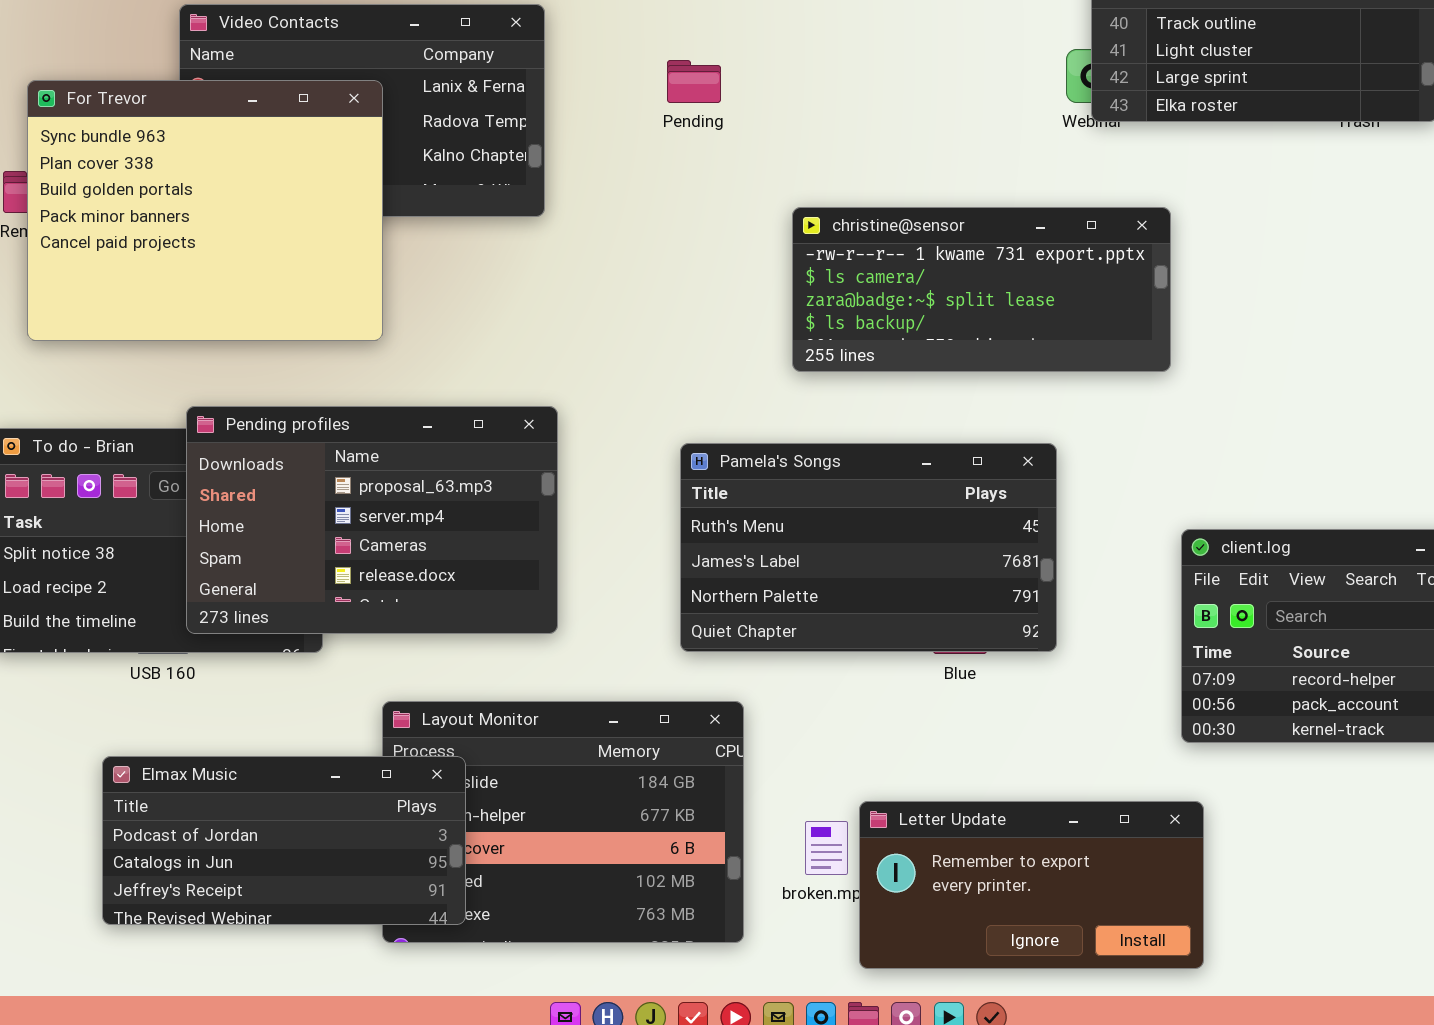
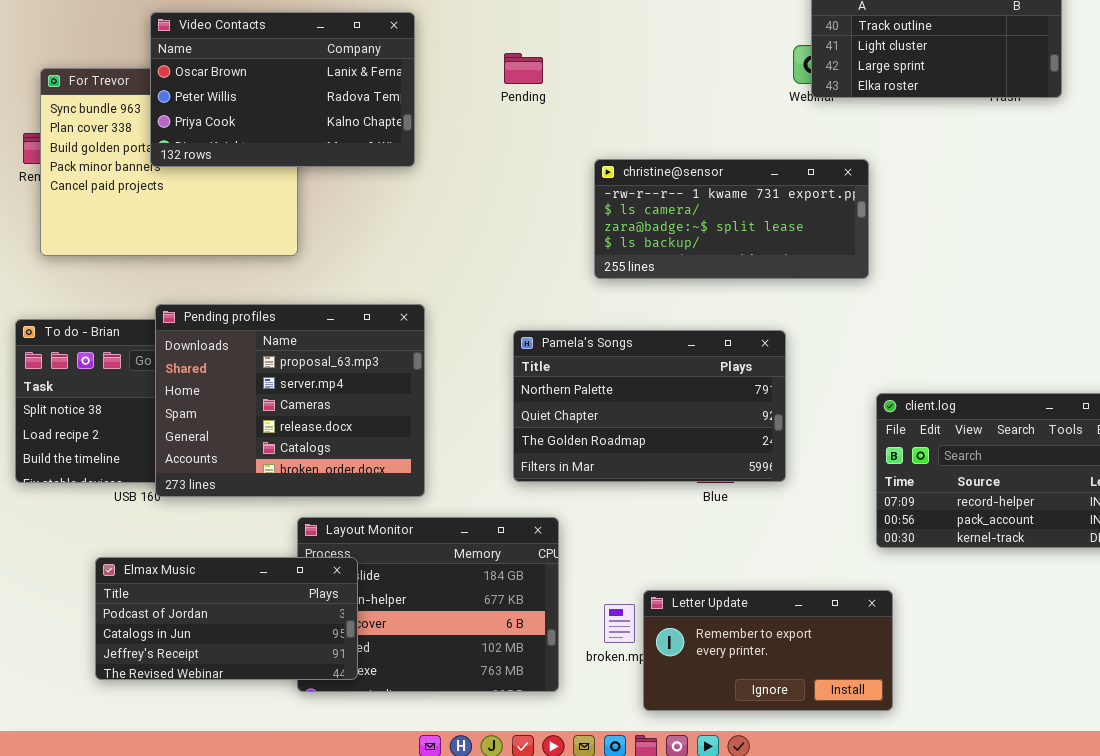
Video Contacts: [179,4,545,217] -> [150,12,415,167], raised
Pending profiles: [186,406,558,634] -> [155,304,425,497], resized
Pamela's Songs: [680,443,1057,652] -> [513,330,786,482], scrolled down 2 rows

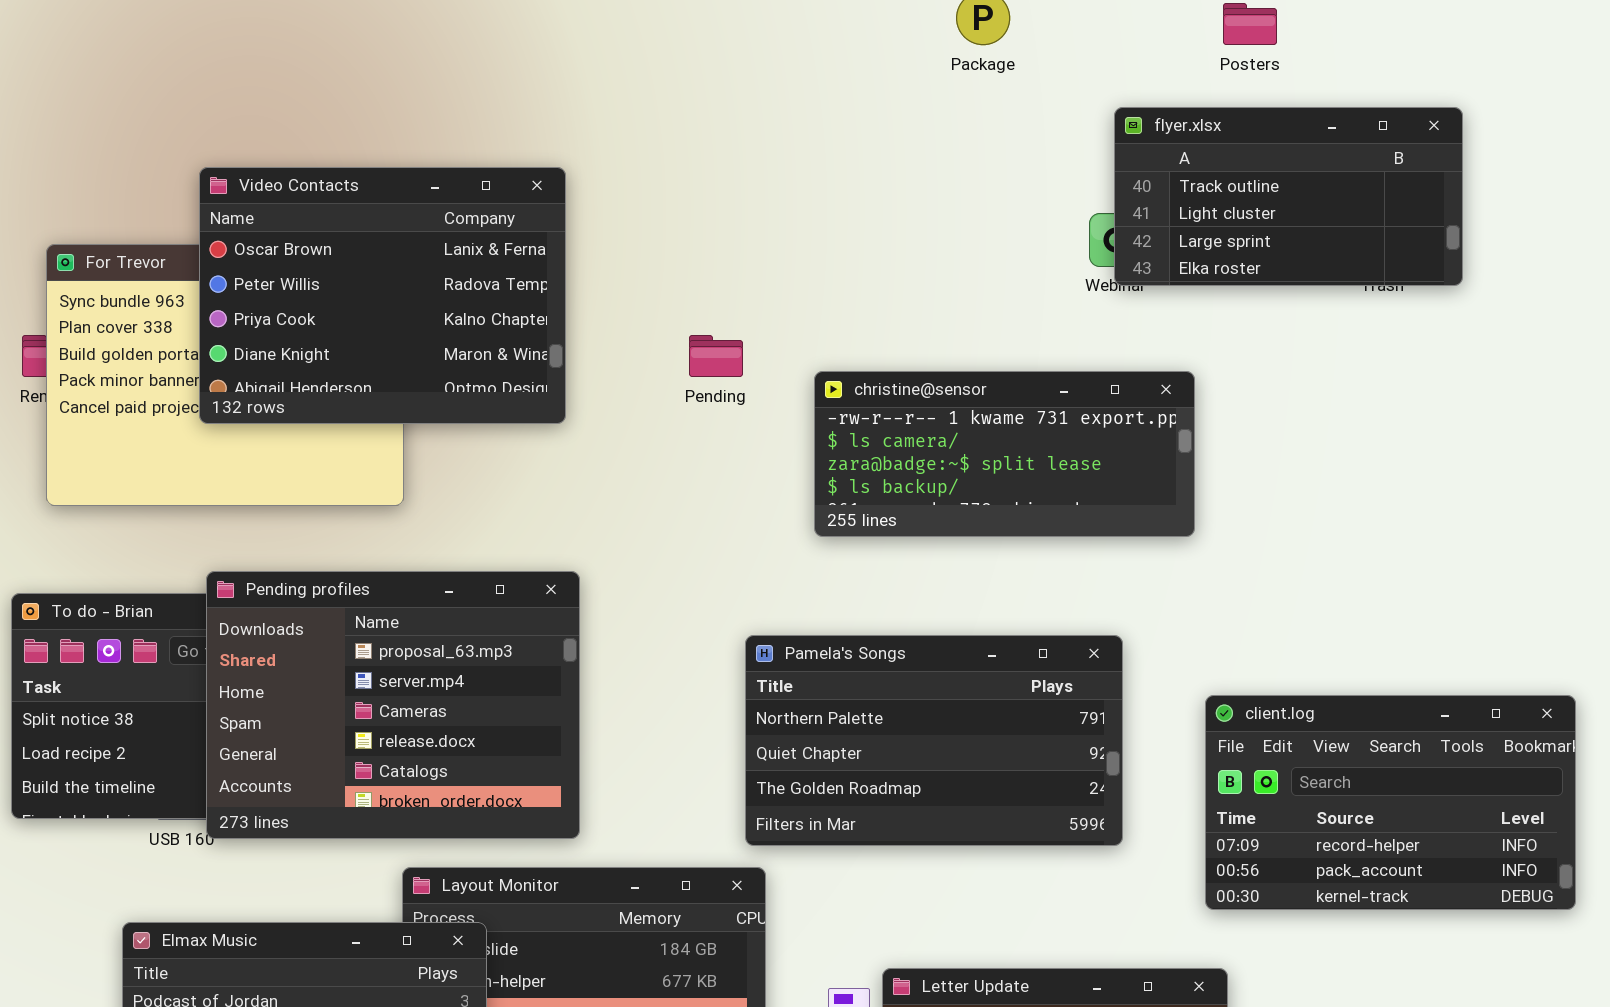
Video Contacts: [150,12,415,167] -> [199,167,566,424], resized
Pending: [504,53,543,84] -> [689,335,743,377], moved
Pamela's Songs: [513,330,786,482] -> [745,635,1123,846], moved

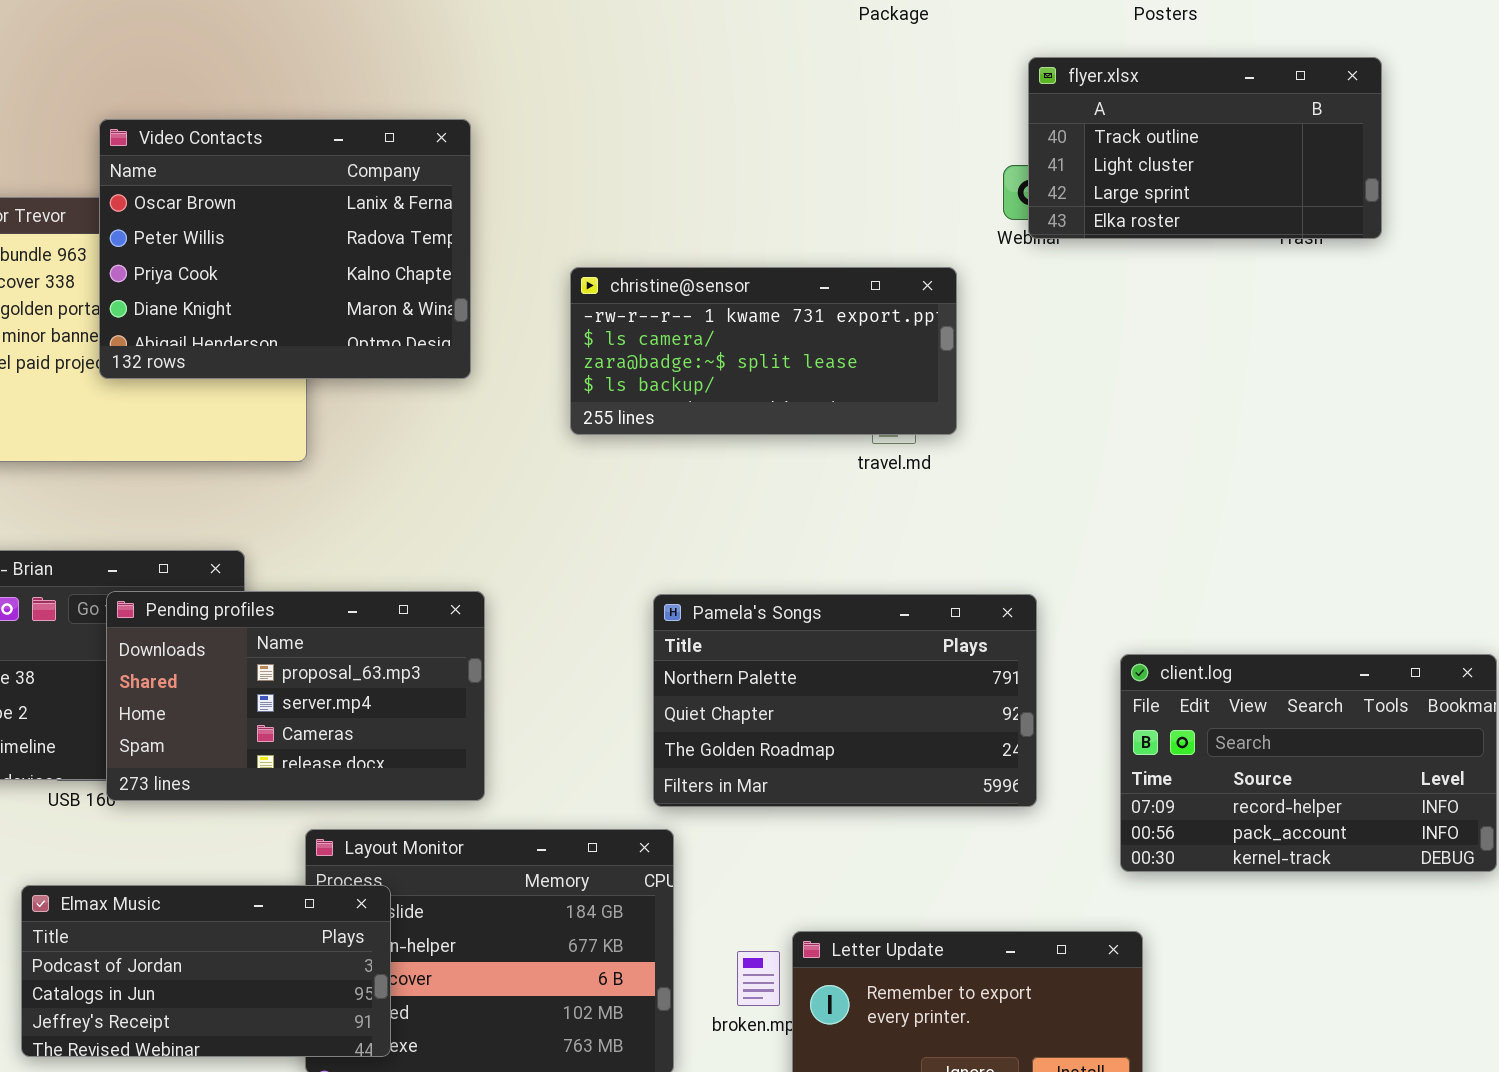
christine@sensor: [814,371,1195,537] -> [570,267,957,435], moved
Pending profiles: [206,571,580,839] -> [106,591,485,801], resized

